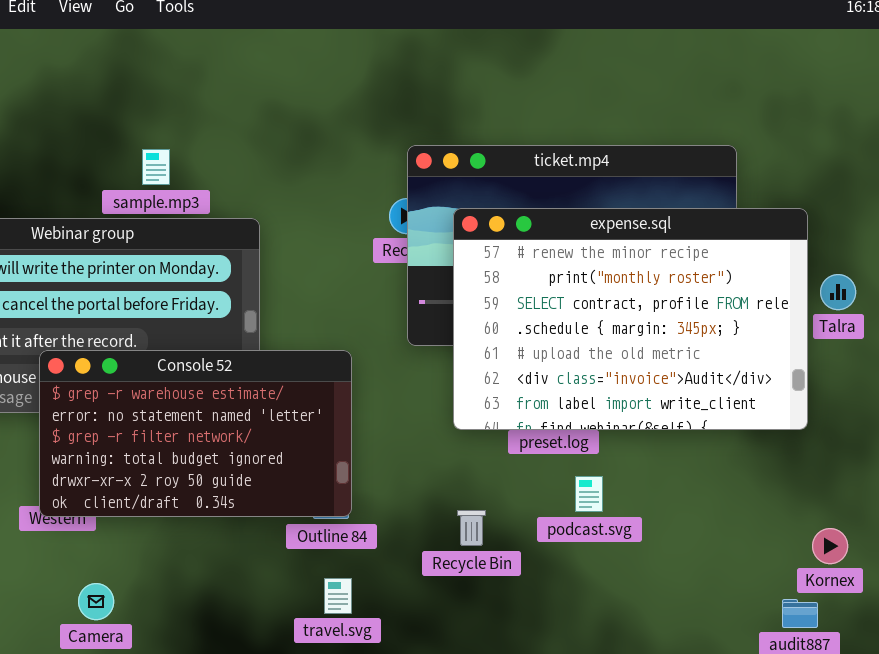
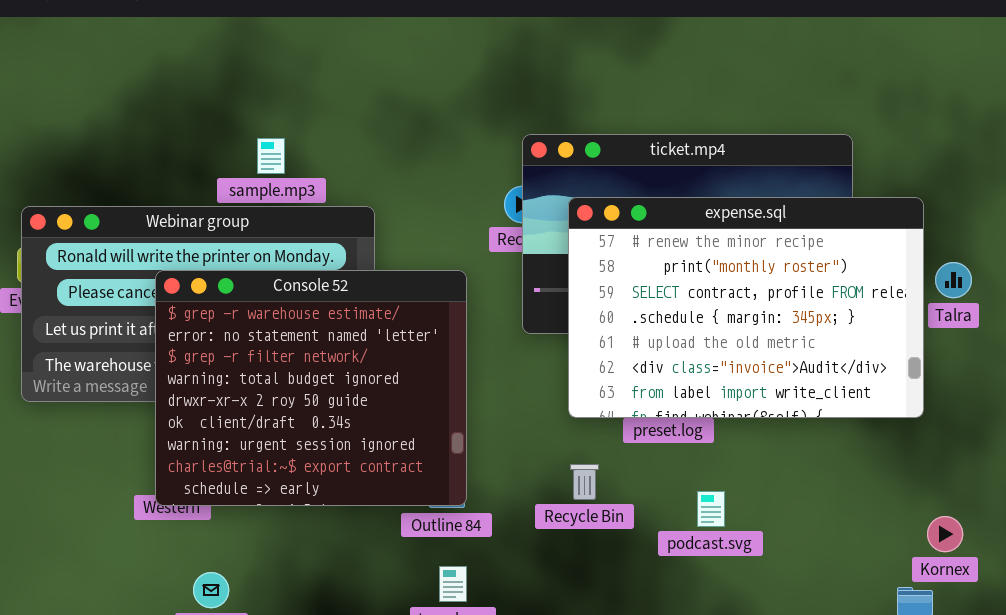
Console 52: [39,350,352,517] -> [155,270,467,506], resized
podcast.svg: [575,476,603,512] -> [697,491,725,527], moved
Recycle Bin: [457,510,486,546] -> [570,464,599,500], moved

